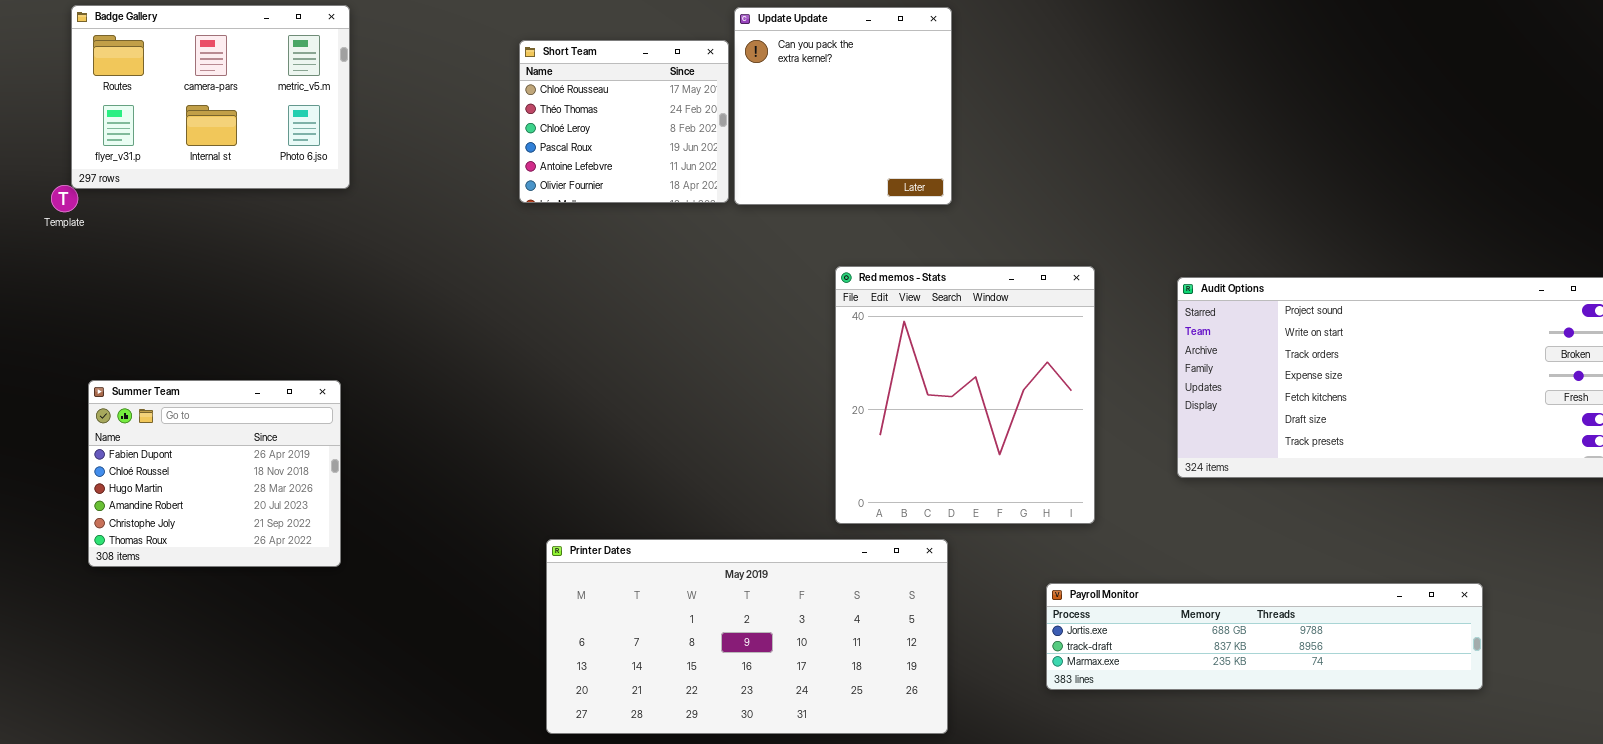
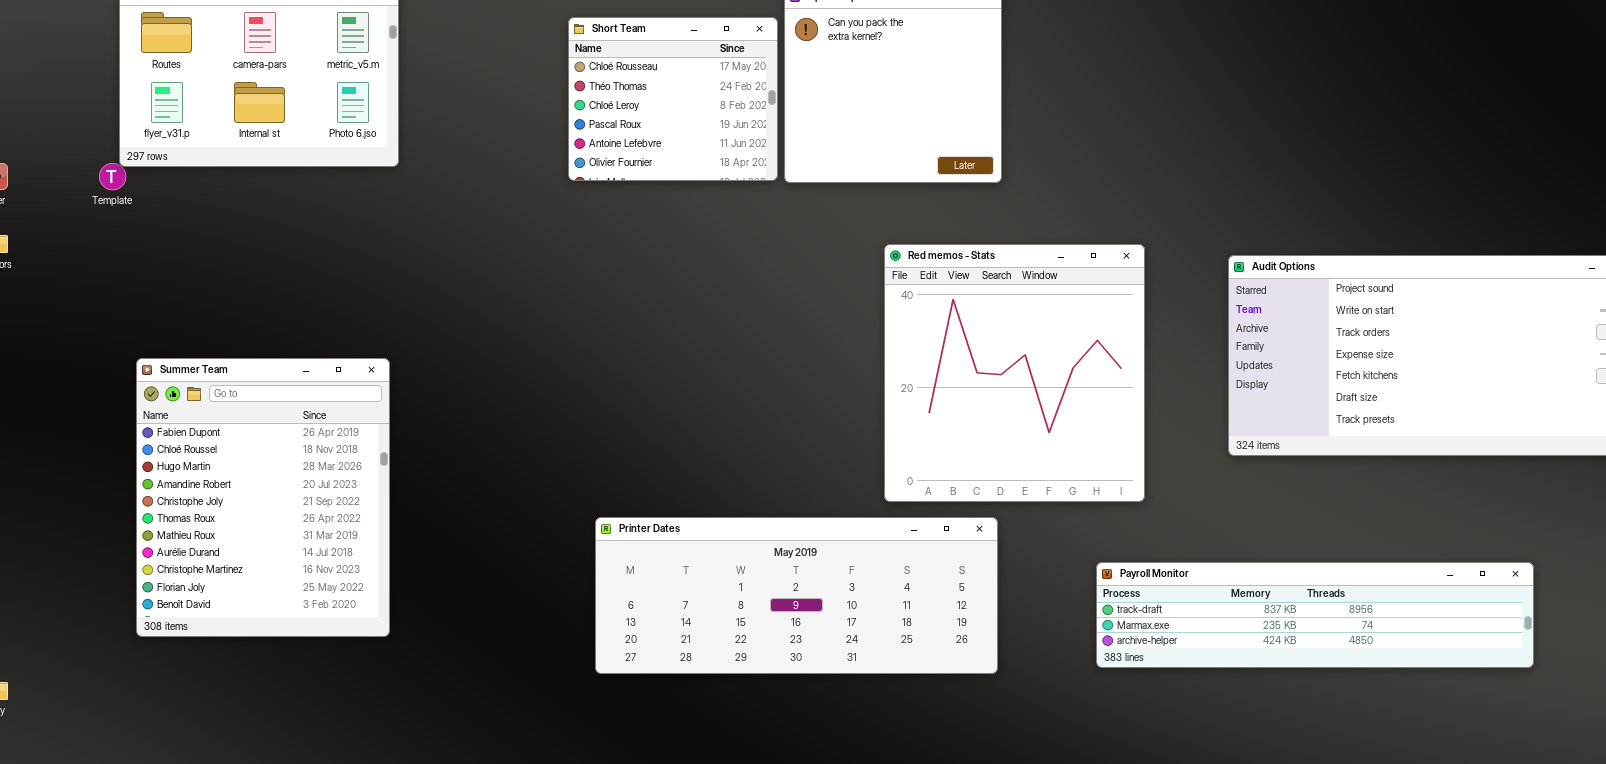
Summer Team: [88,380,341,567] -> [136,358,390,637], resized
Printer Dates: [546,539,948,734] -> [595,517,998,674], resized
Payroll Monitor: [1046,583,1483,690] -> [1096,562,1534,668], scrolled down 1 row

